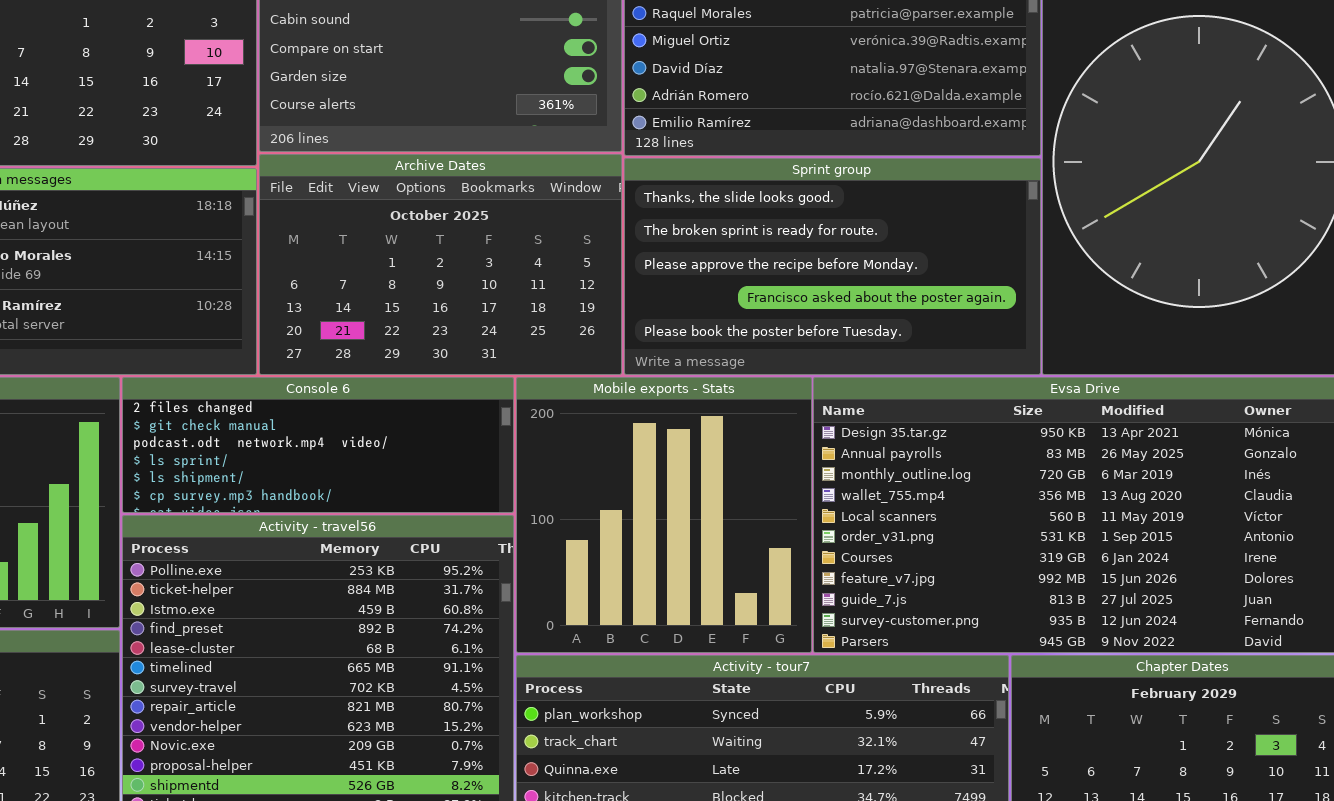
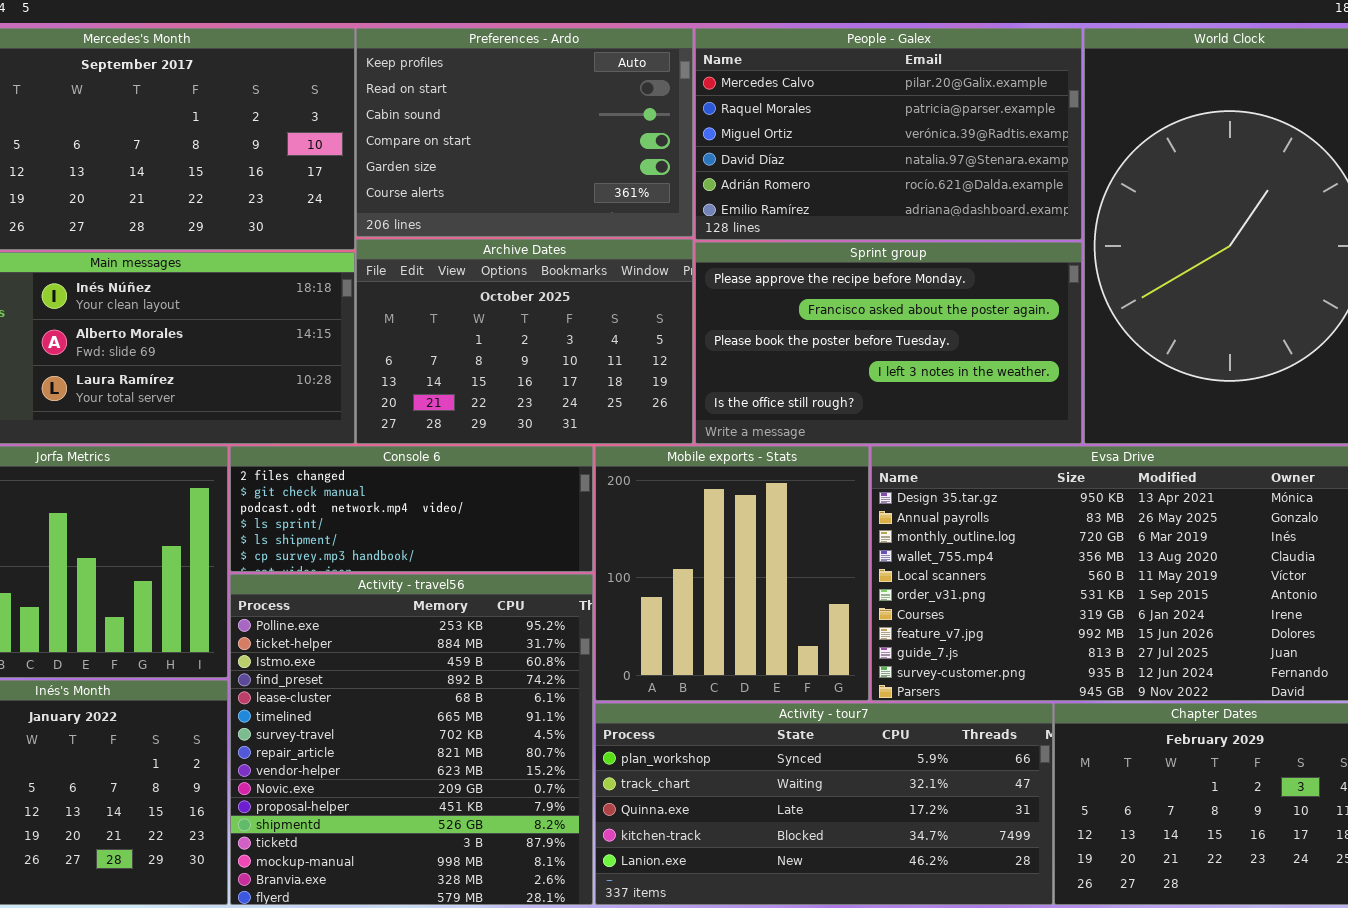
Sprint group: [624,158,1041,375] -> [695,242,1082,444], scrolled down 2 rows

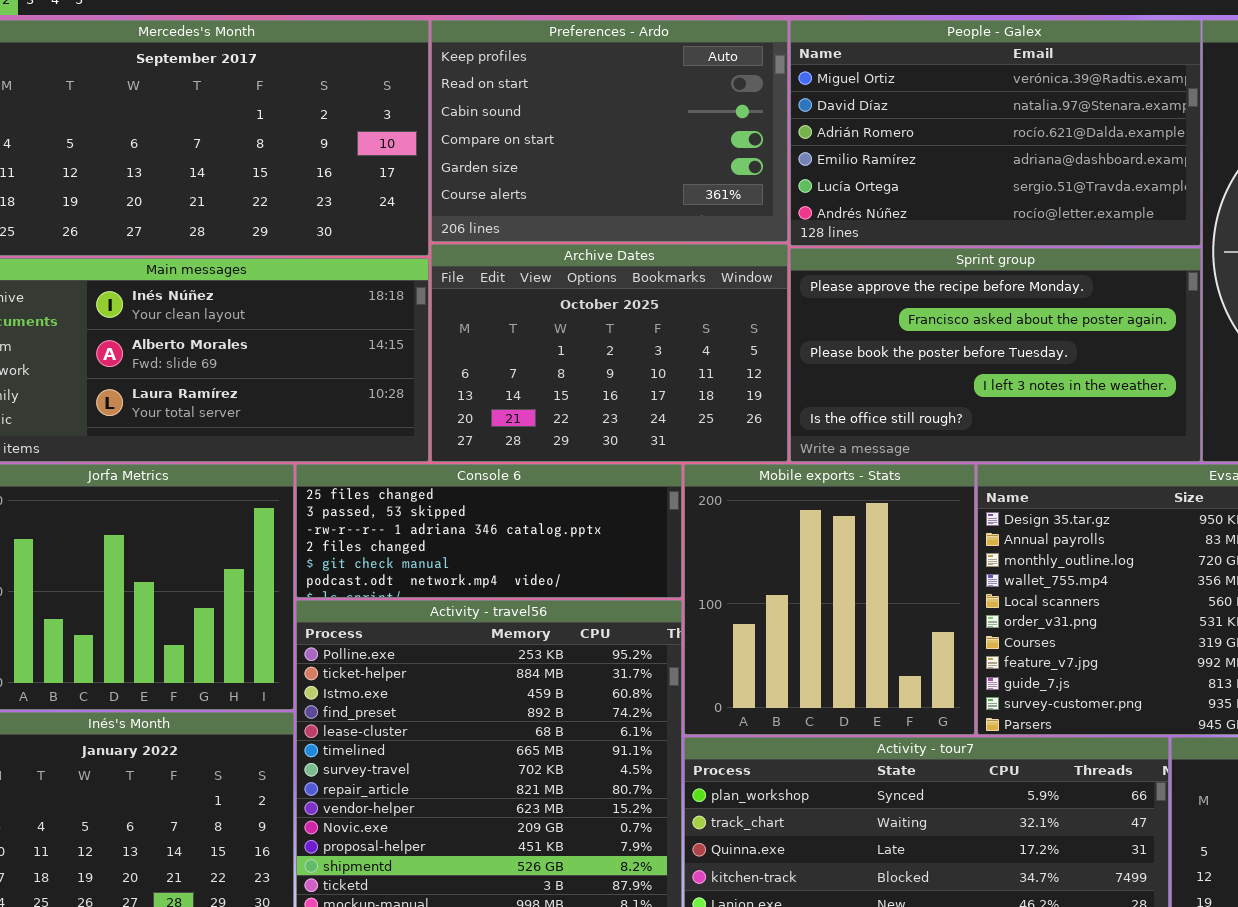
People - Galex: [695,28,1082,240] -> [790,20,1201,246], scrolled down 2 rows
Console 6: [230,446,593,572] -> [296,464,682,598], scrolled up 3 rows

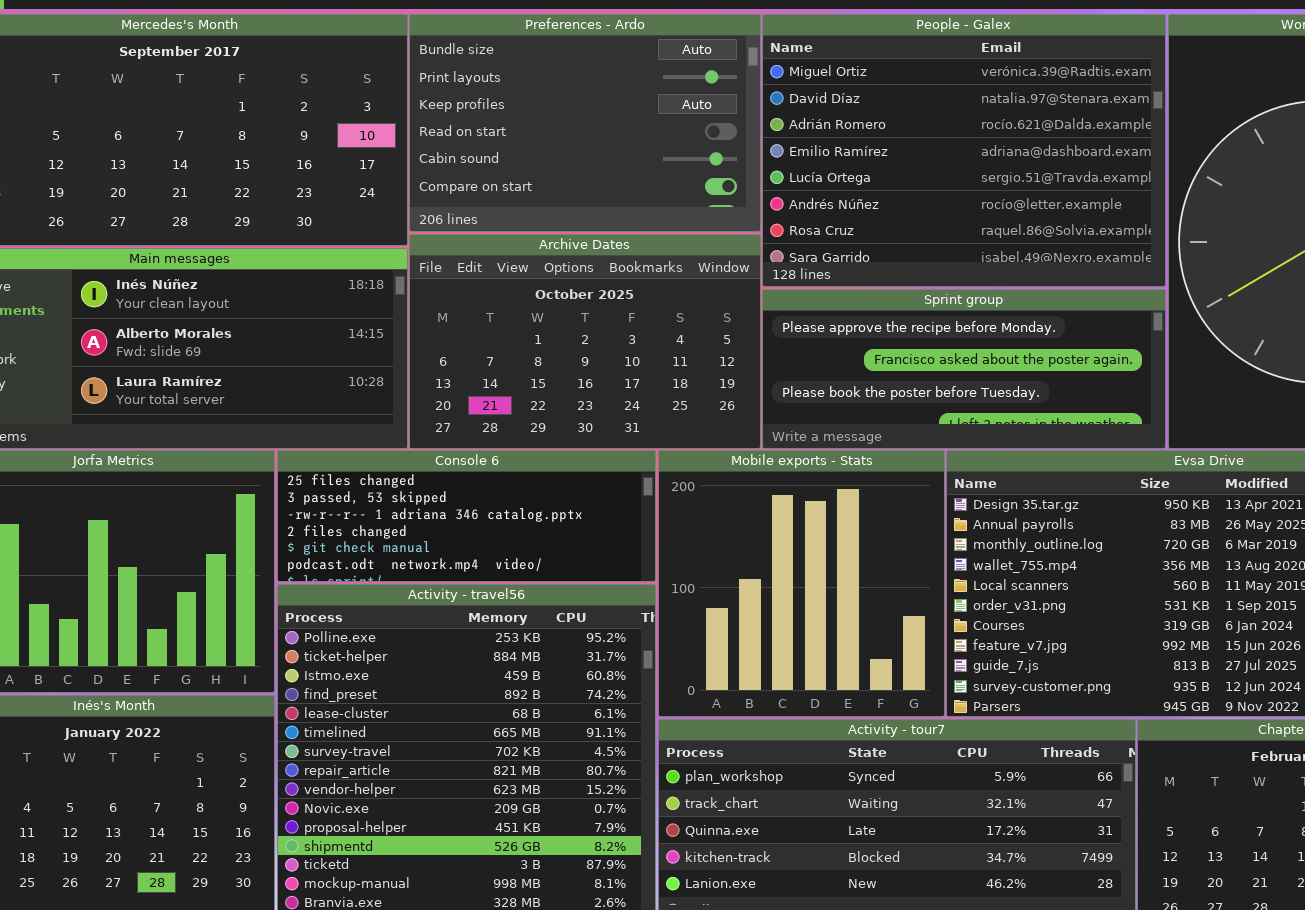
Preferences - Ardo: [431,20,788,242] -> [409,14,761,232], scrolled up 2 rows
People - Galex: [790,20,1201,246] -> [762,14,1166,287], resized
Sprint group: [790,248,1201,462] -> [762,289,1166,449], resized

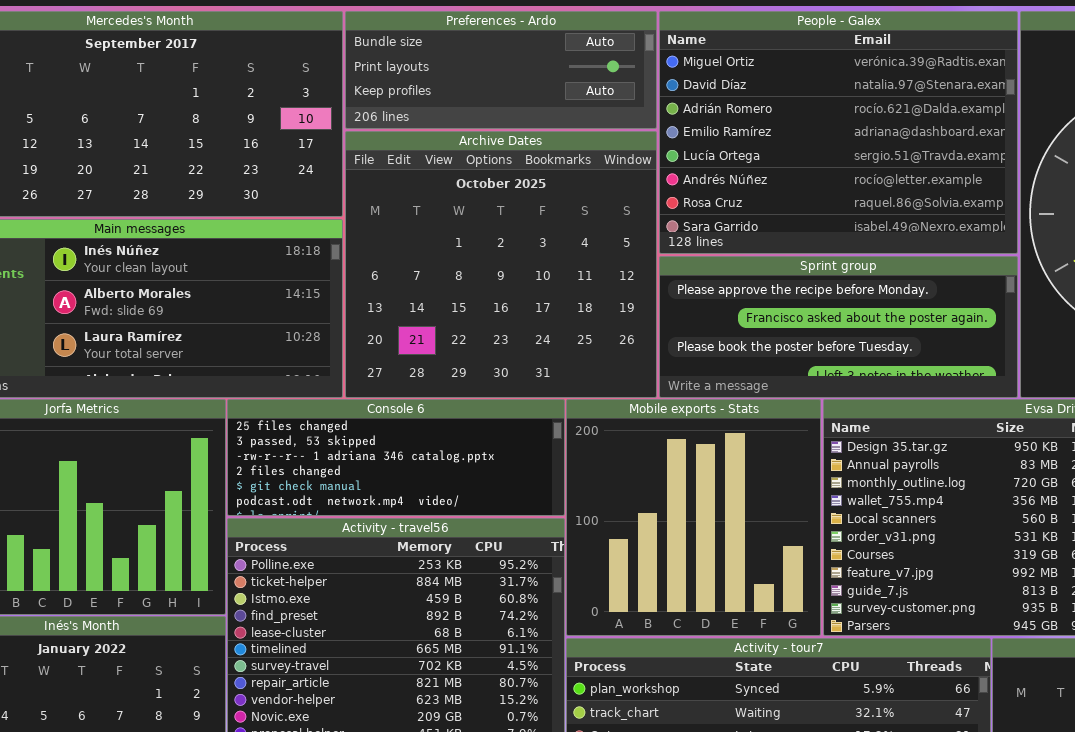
Preferences - Ardo: [409,14,761,232] -> [345,11,657,129], resized
Archive Dates: [409,234,761,449] -> [345,131,657,398], resized

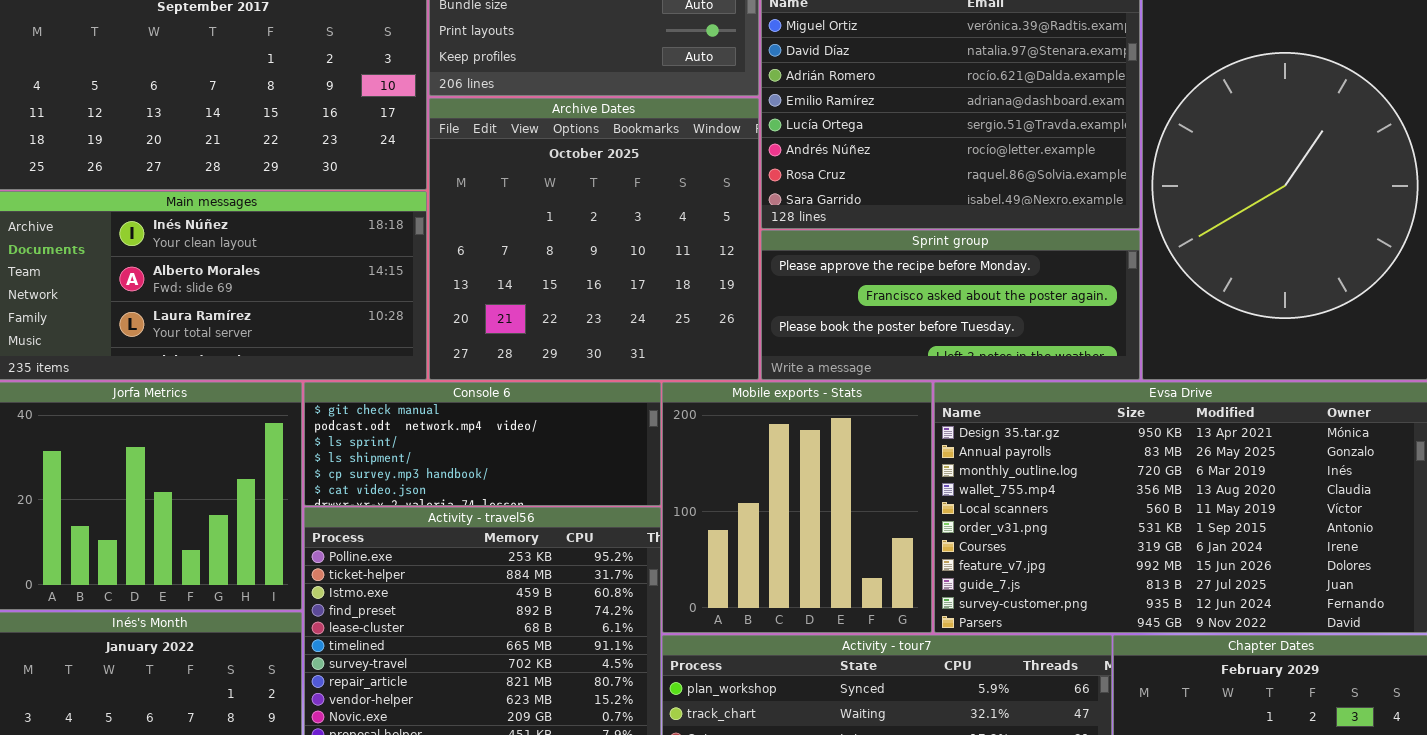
Console 6: [227,399,565,516] -> [304,382,661,506], scrolled down 4 rows

